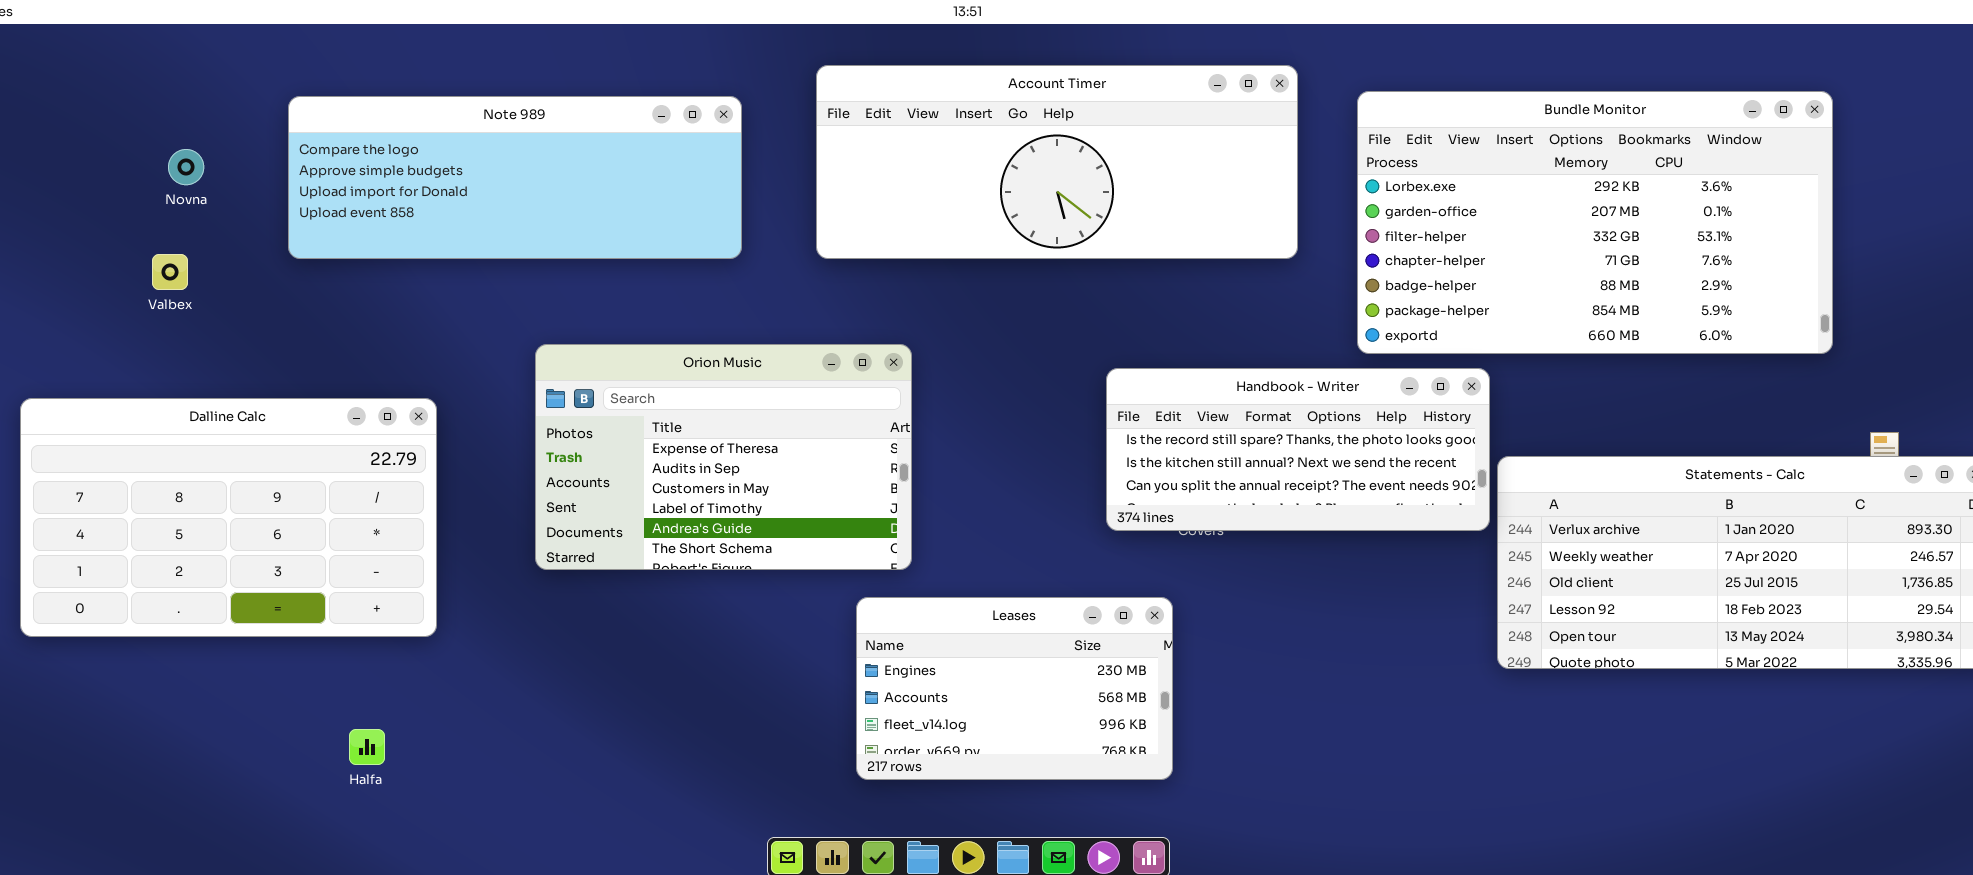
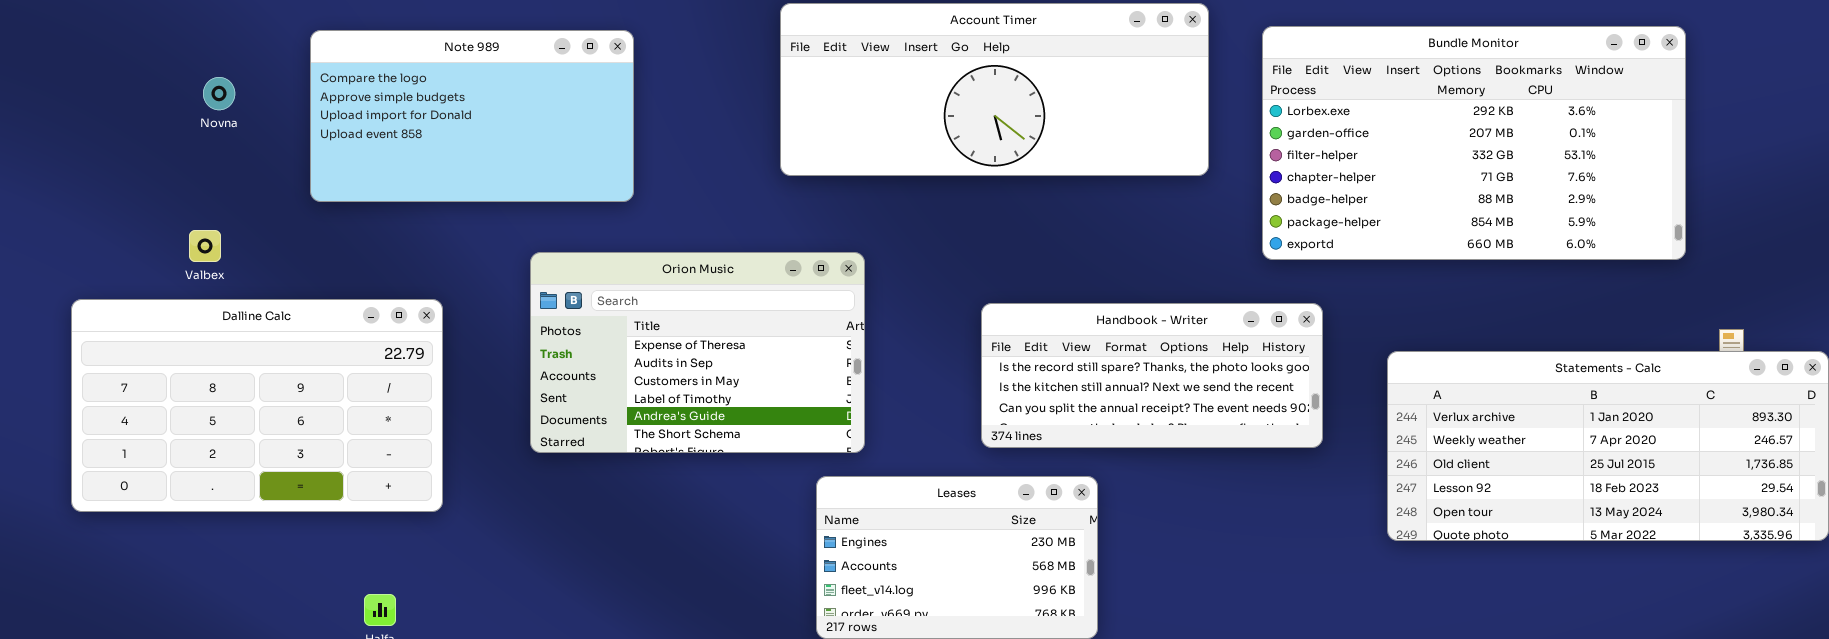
Note 989: [288,96,742,259] -> [310,30,634,202], resized
Valbex: [152,254,188,290] -> [189,230,221,262], moved
Handbook - Writer: [1106,368,1490,531] -> [981,303,1323,448], moved

